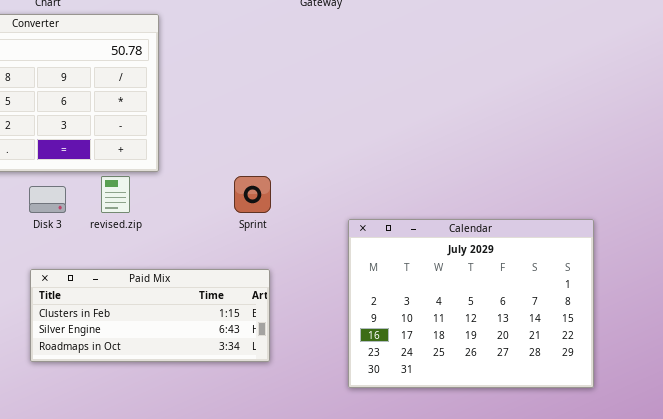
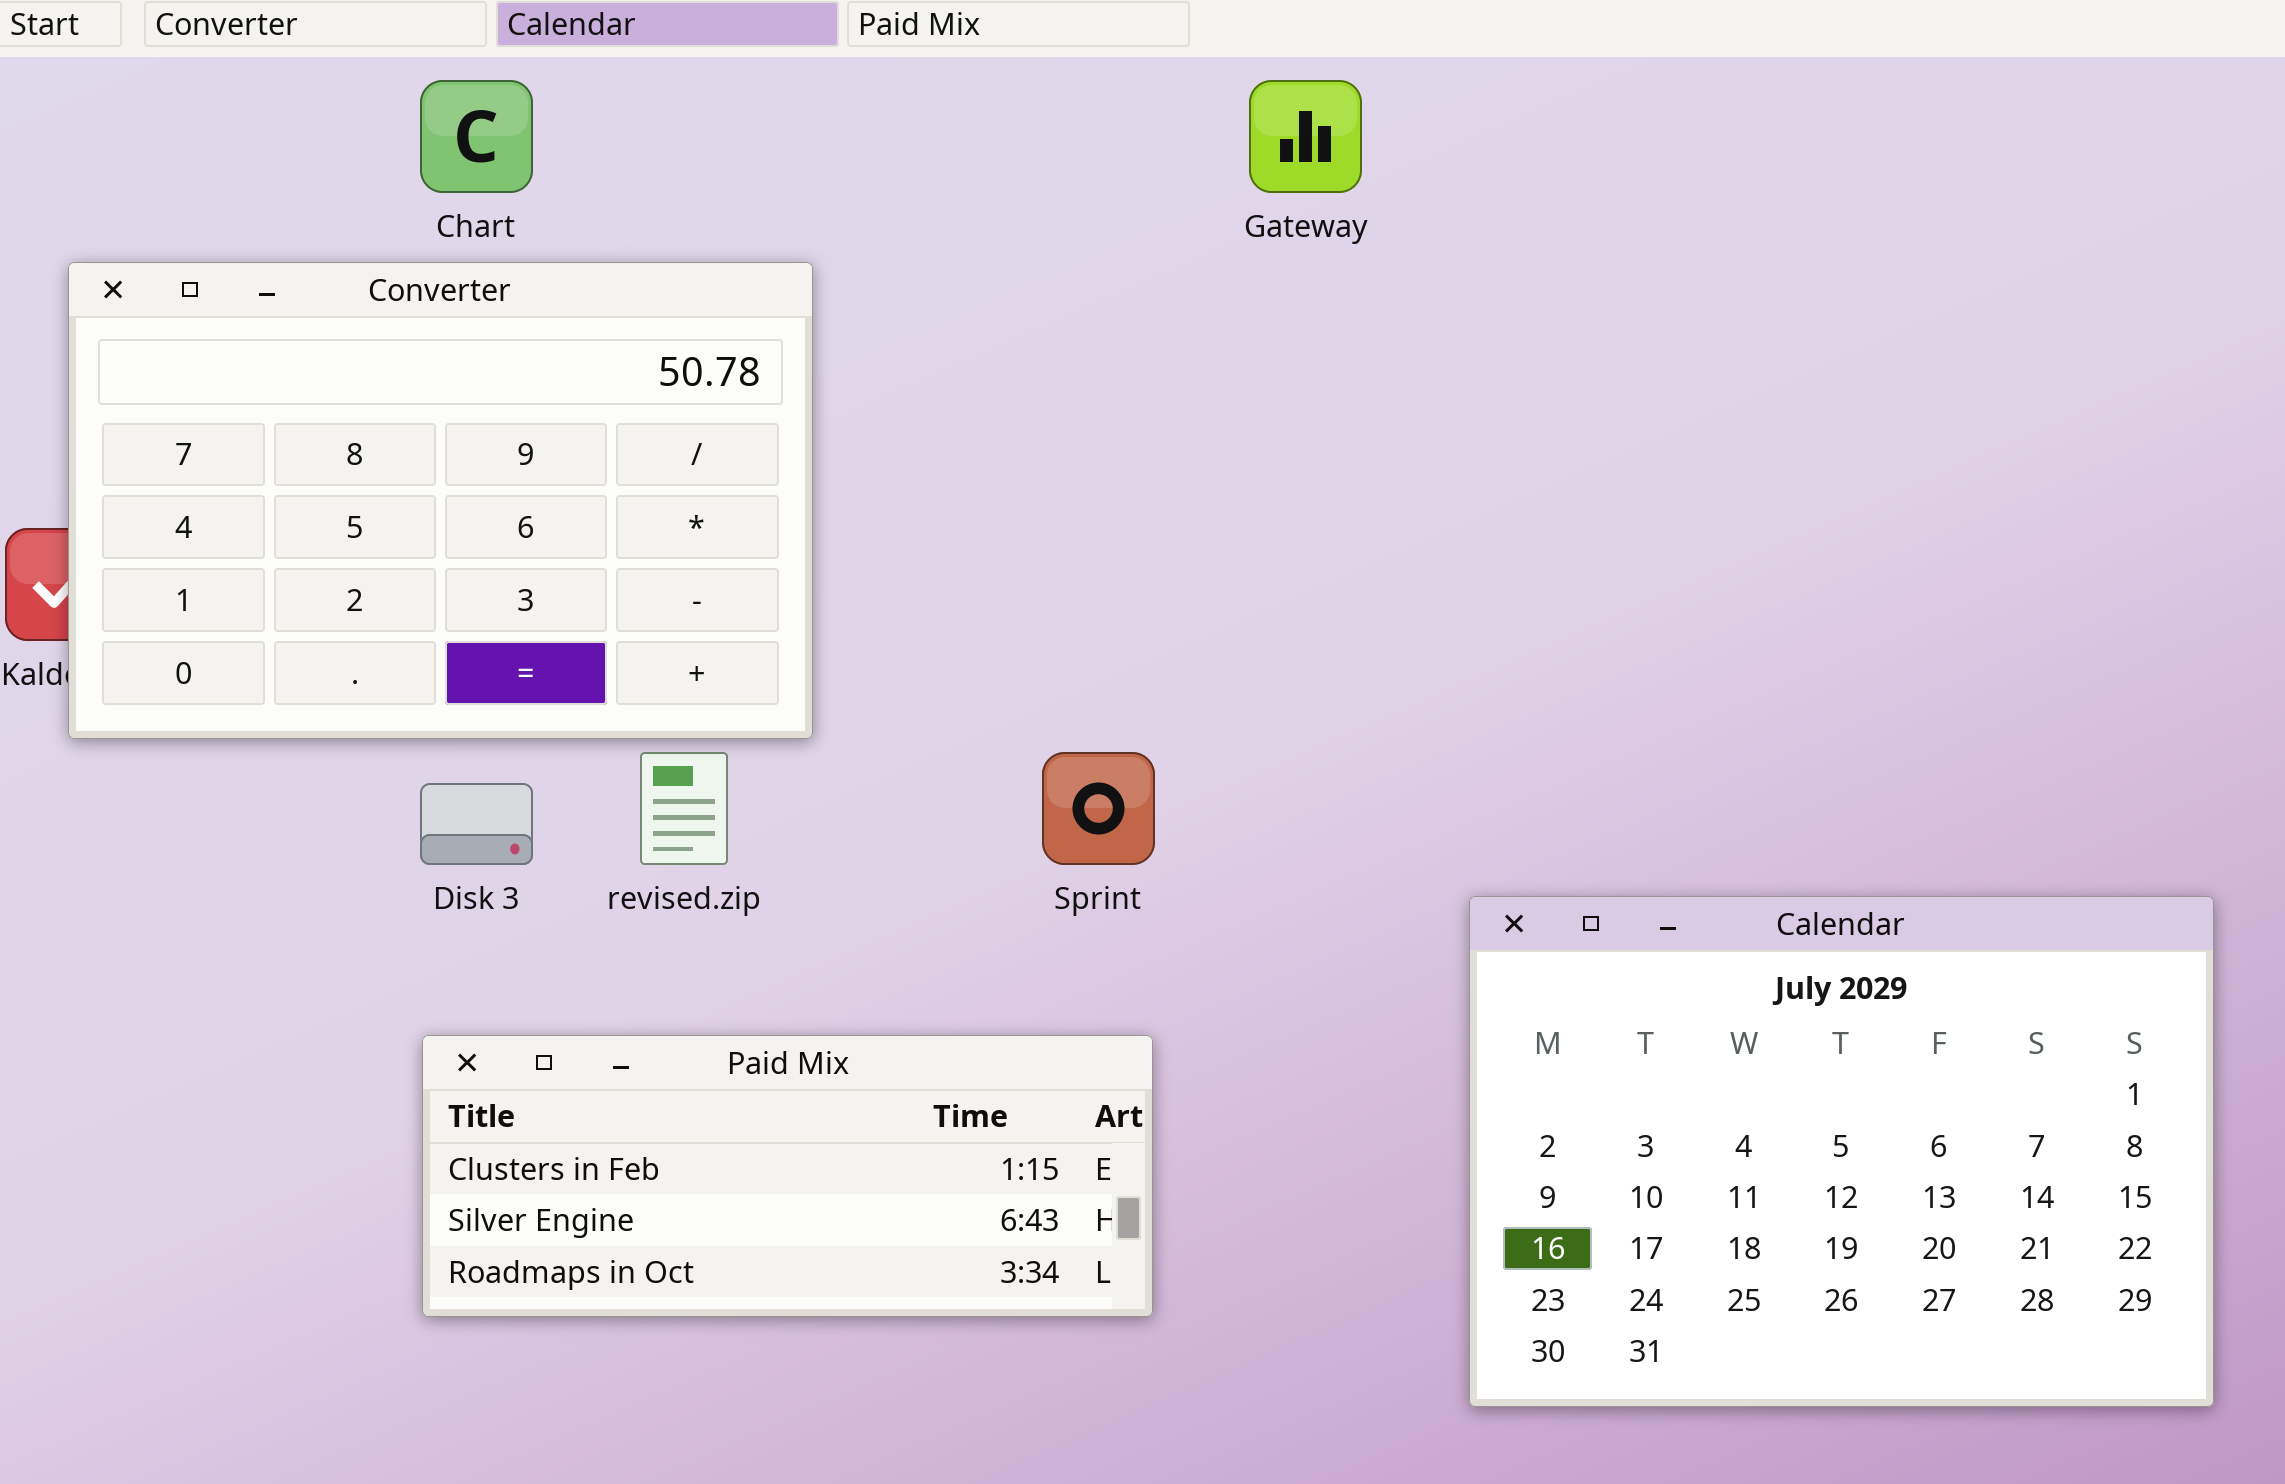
Calendar: [348,219,594,388] -> [1469,896,2214,1407], moved

